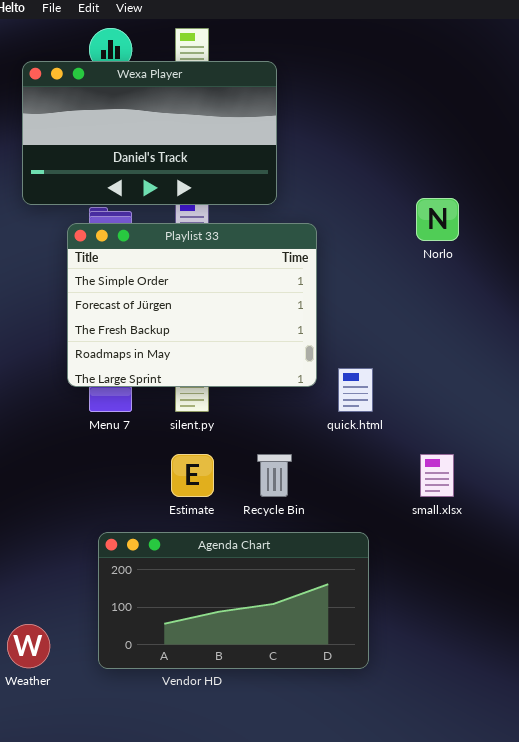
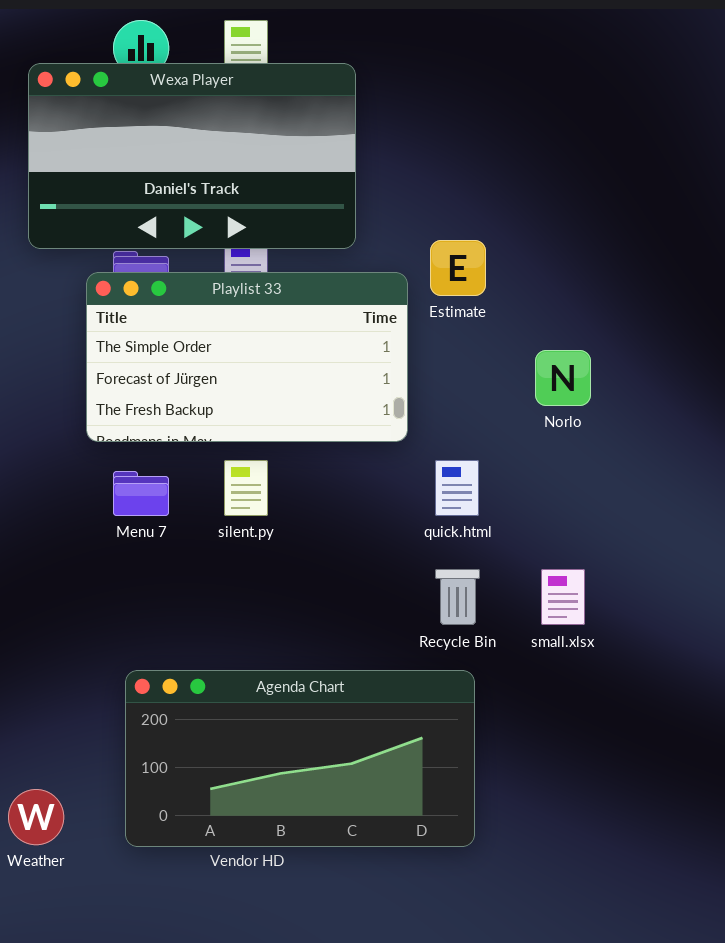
Norlo: [416,198,459,241] -> [535,350,591,406], moved
Playlist 33: [67,223,317,387] -> [86,272,408,442], resized
Estimate: [171,454,214,497] -> [430,240,486,296], moved
Recycle Bin: [257,454,292,497] -> [435,569,480,625], moved

